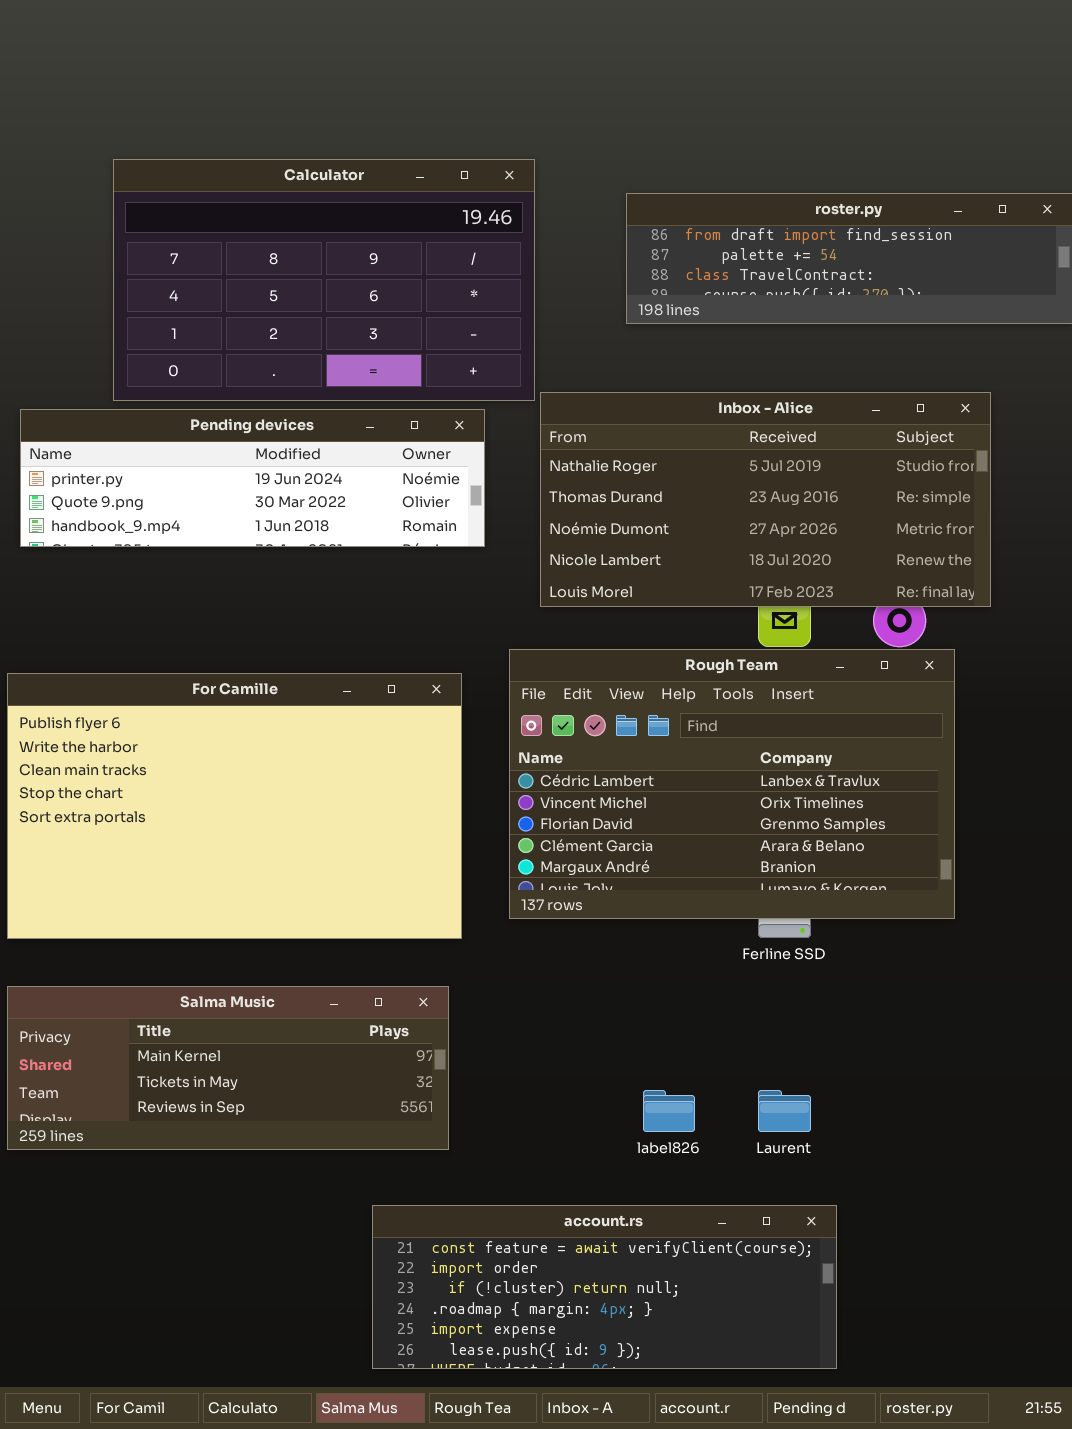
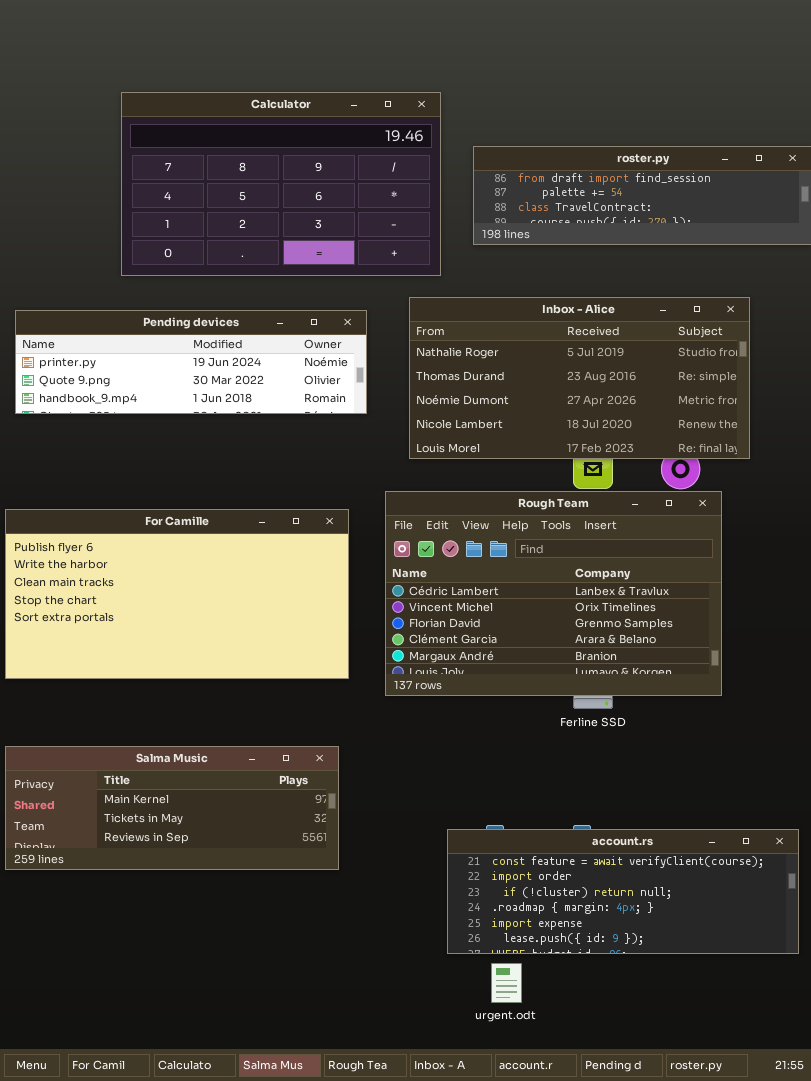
Calculator: [113,159,535,401] -> [121,92,441,276], moved
For Camille: [7,673,462,939] -> [5,509,349,679], resized
account.rs: [372,1205,837,1369] -> [447,829,799,954], moved

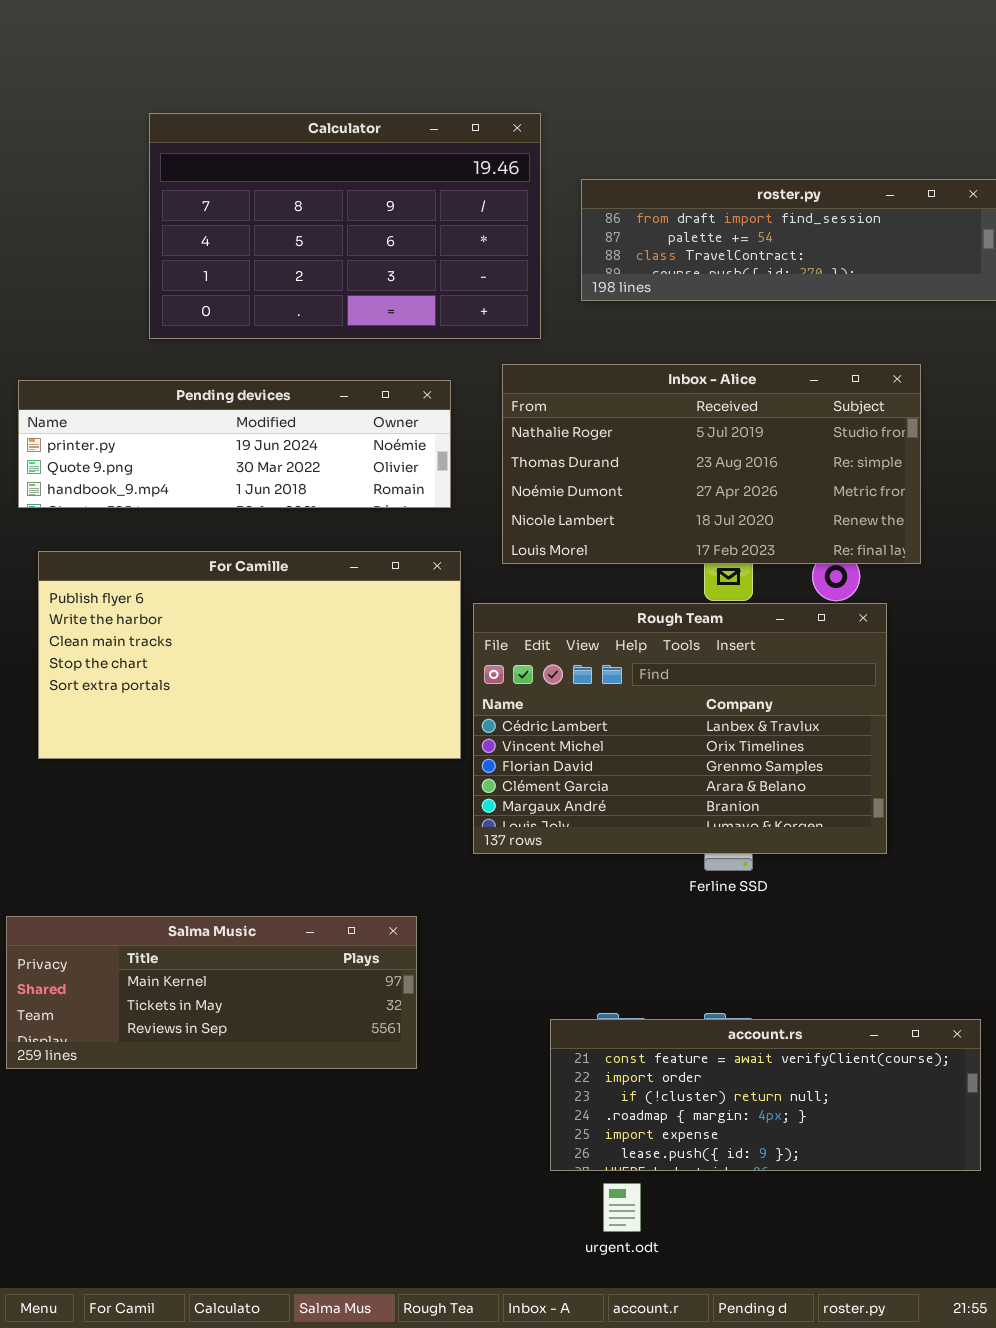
For Camille: [5,509,349,679] -> [38,551,461,759], moved

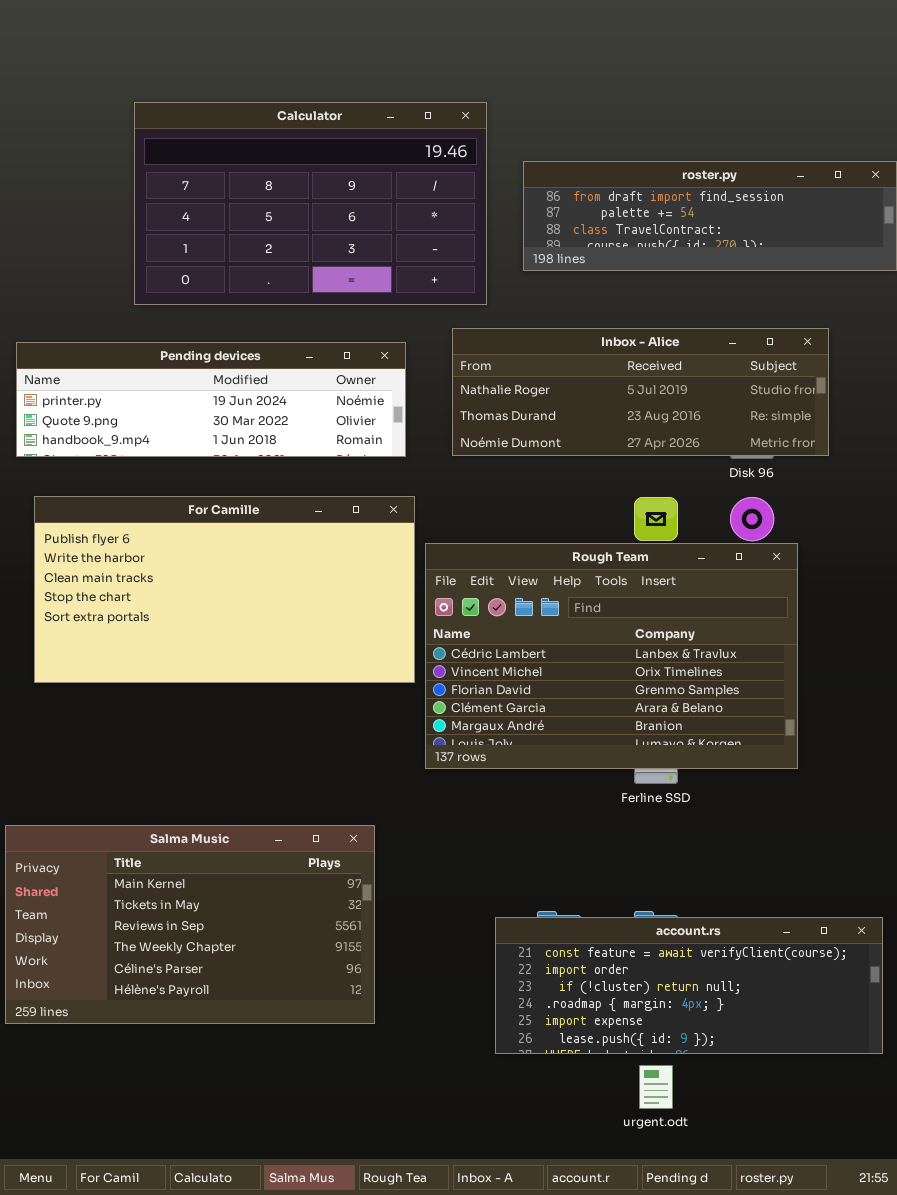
Inbox - Alice: [502,364,921,564] -> [452,328,829,456], resized
Salma Music: [6,916,417,1069] -> [5,825,375,1024], resized
urgent.odt: [603,1183,641,1232] -> [639,1065,673,1109], moved

